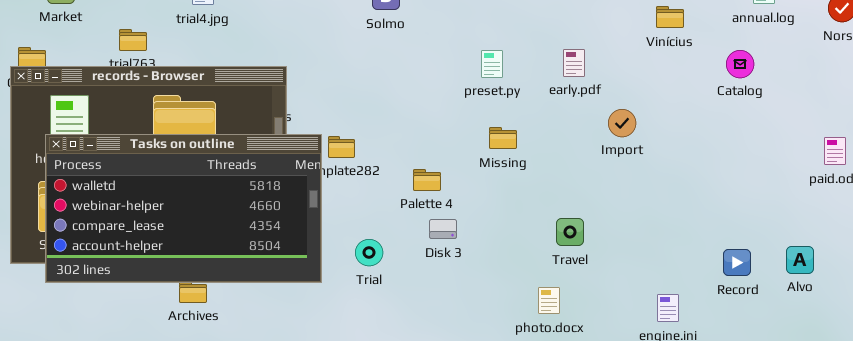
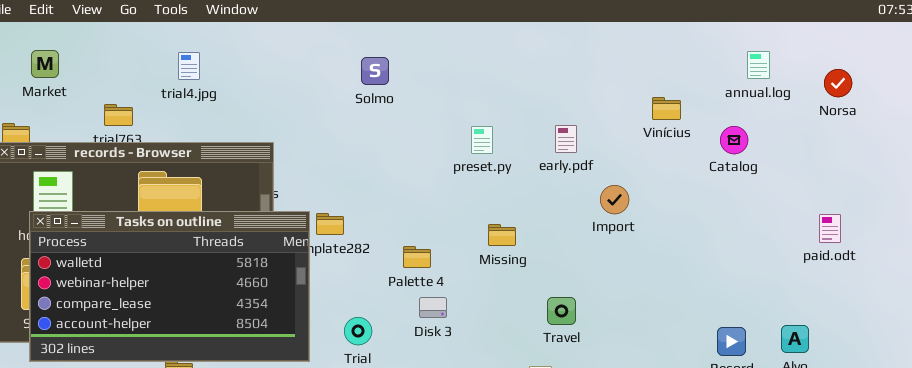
Vinícius: [656,6,684,28] -> [652,97,681,120], moved
Missing: [489,127,517,149] -> [488,224,516,246], moved

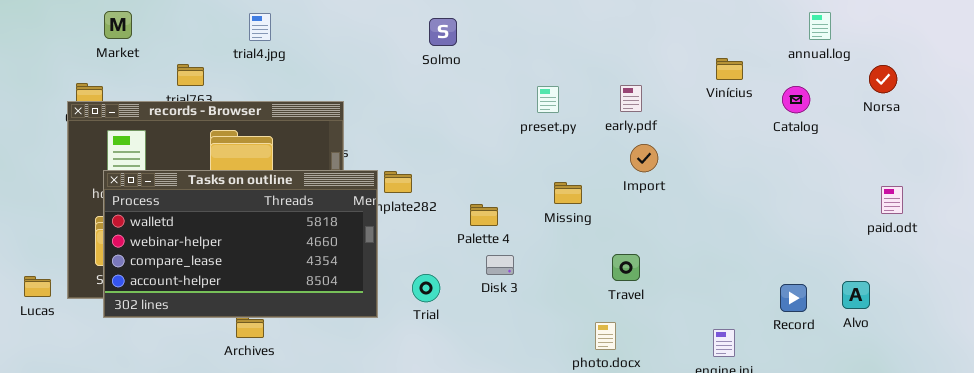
Norsa: [824,69,852,97] -> [869,65,897,93], moved
Import: [600,185,629,214] -> [630,144,658,172], moved
paid.odt: [819,214,841,243] -> [881,186,903,214], moved

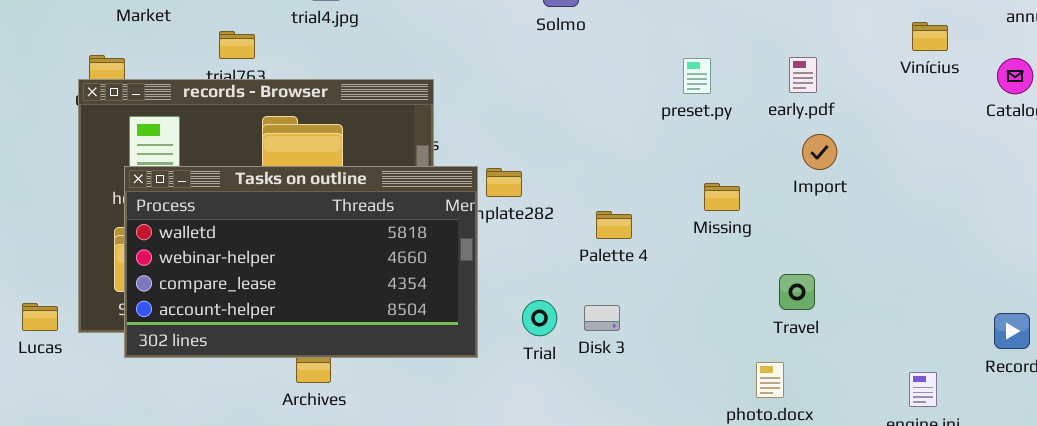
Disk 3: [486,255,514,275] -> [584,305,620,331], moved

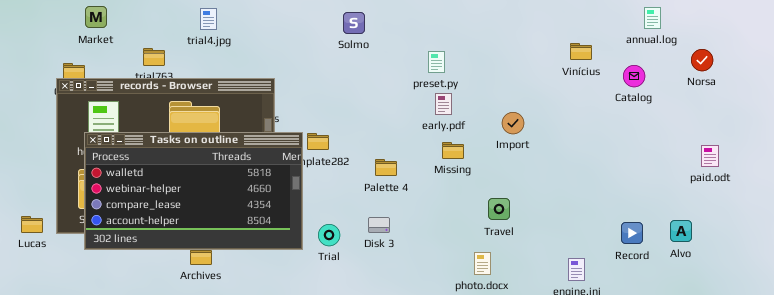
early.pdf: [789,57,817,93] -> [435,93,452,115], moved
preset.py: [683,58,711,94] -> [428,51,445,73], moved
Trial: [522,300,557,336] -> [318,224,340,246], moved

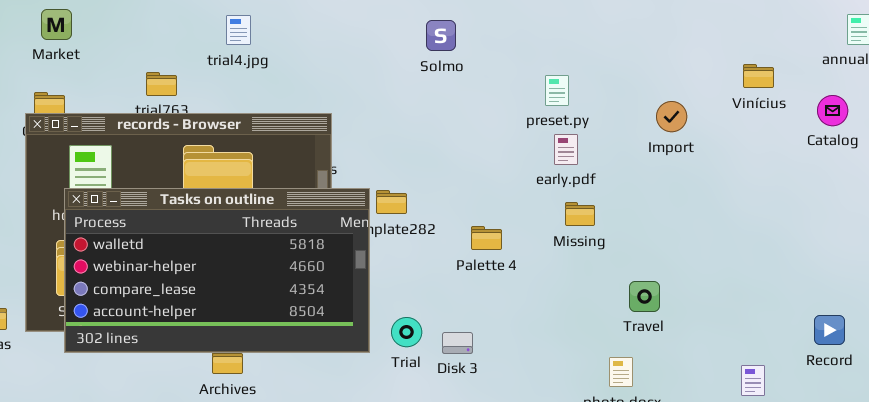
Market: [85,6,107,28] -> [41,9,72,40], moved
Import: [502,112,524,134] -> [656,101,687,132], moved
Disk 3: [368,217,390,233] -> [442,332,473,354], moved

